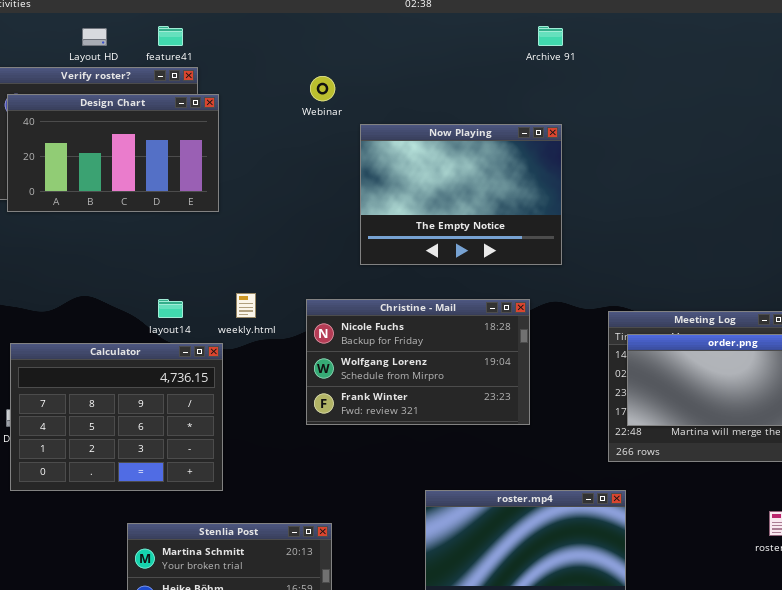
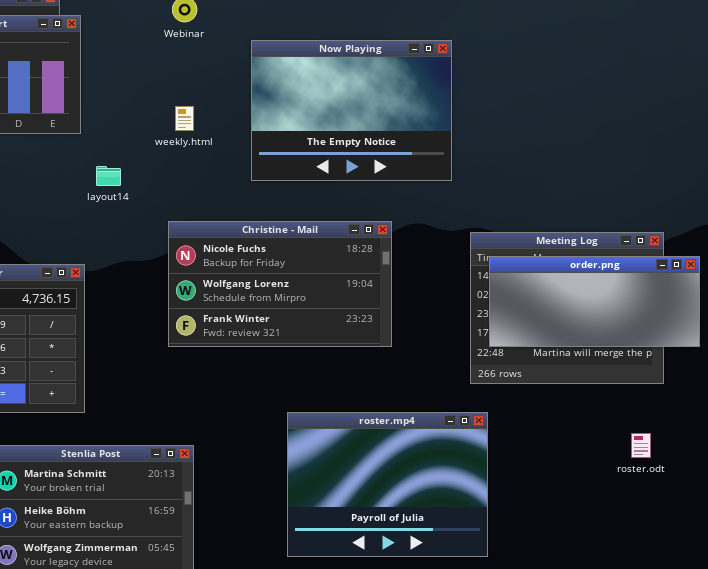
Now Playing: [360,124,562,265] -> [251,40,452,181], moved
weekly.html: [236,293,256,318] -> [175,106,194,131], moved
layout14: [158,299,183,318] -> [96,166,121,186], moved

